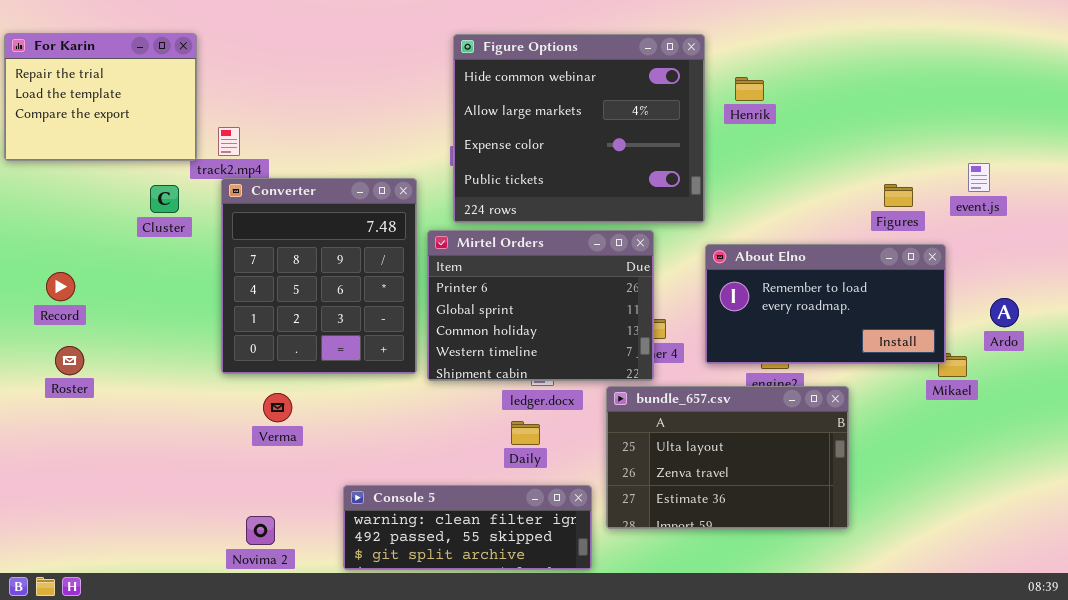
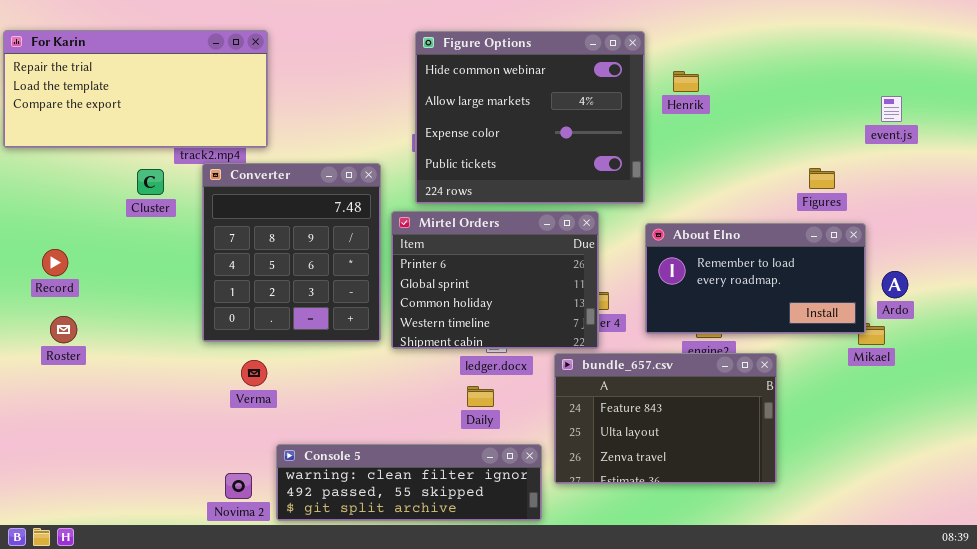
For Karin: [4,33,197,161] -> [3,30,268,148], resized
event.js: [968,163,990,192] -> [881,96,902,122], moved
Ardo: [990,298,1019,327] -> [882,271,908,298], moved
bundle_657.csv: [606,386,849,529] -> [554,353,777,484], scrolled up 1 row
Console 5: [343,485,592,570] -> [276,444,542,521], resized

